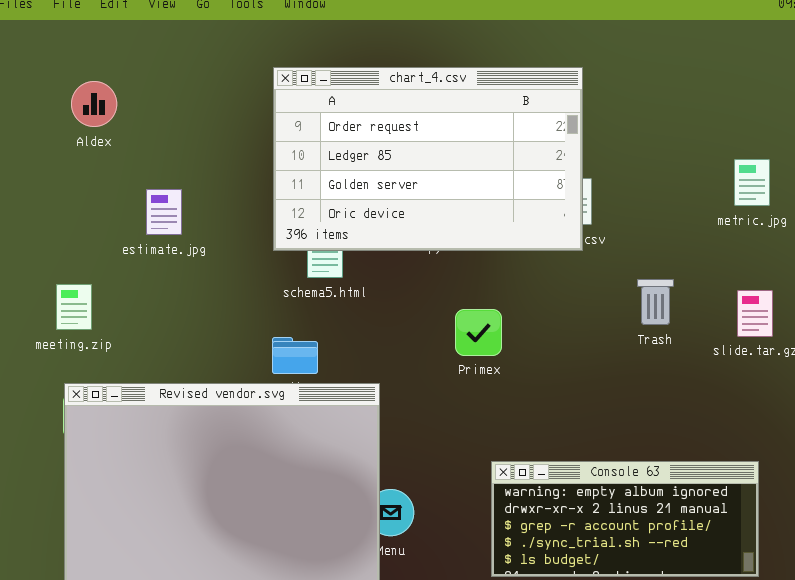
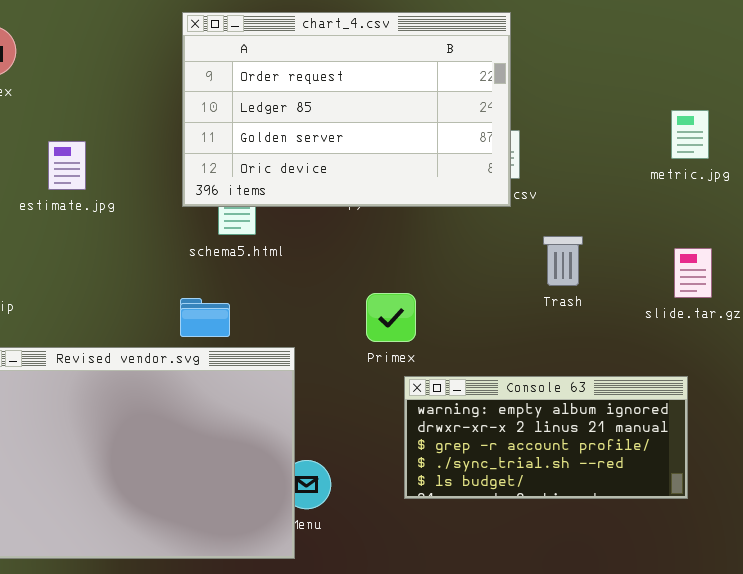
Trash: [637,279,674,325] -> [543,236,583,286], moved
Primex: [455,309,502,356] -> [366,293,416,342], moved
Console 63: [491,461,759,577] -> [404,376,688,499], moved

